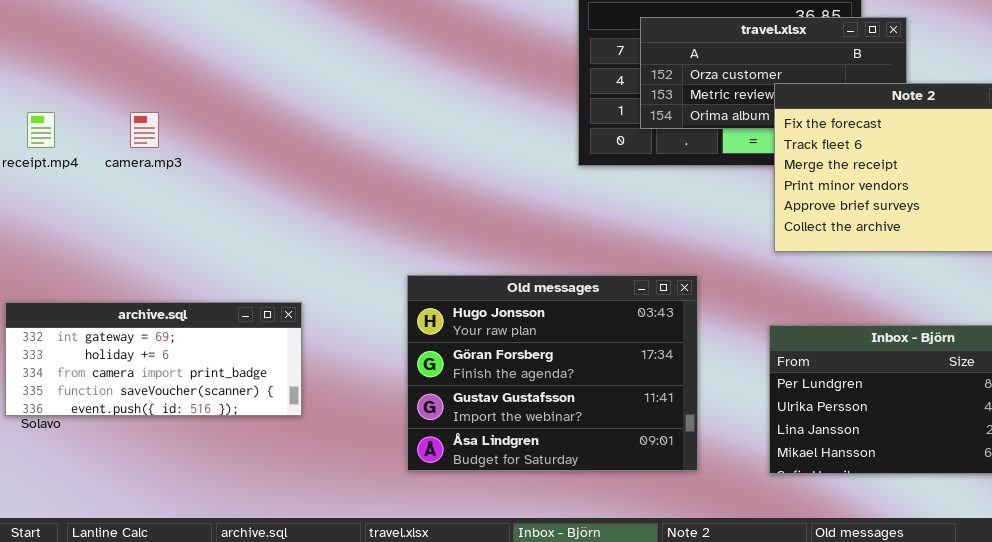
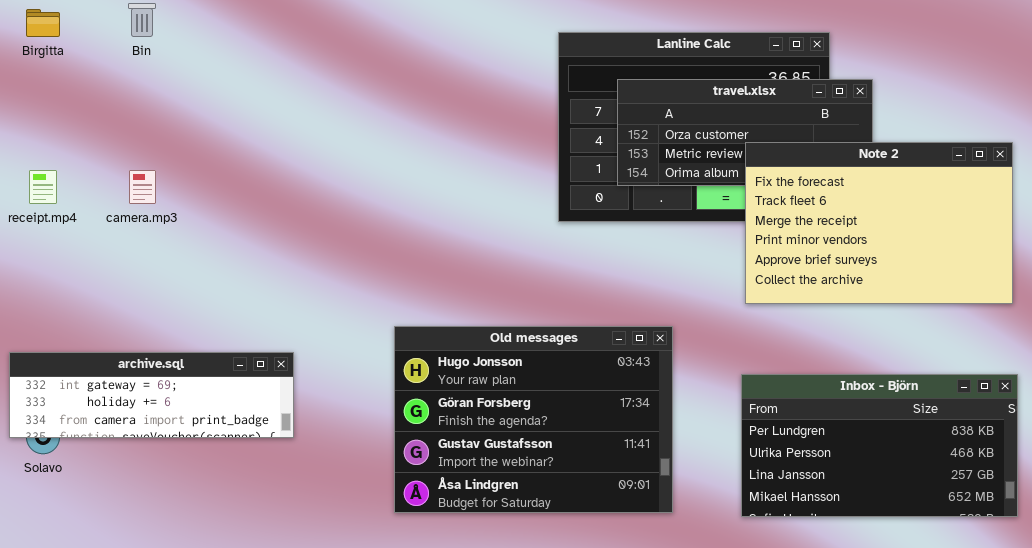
archive.sql: [5,302,302,416] -> [9,352,294,438], resized

